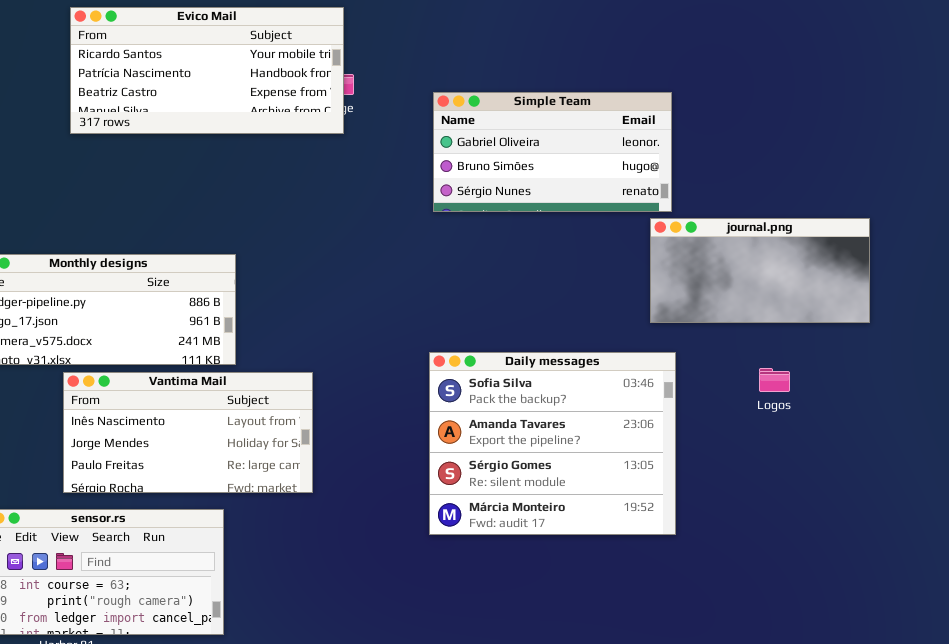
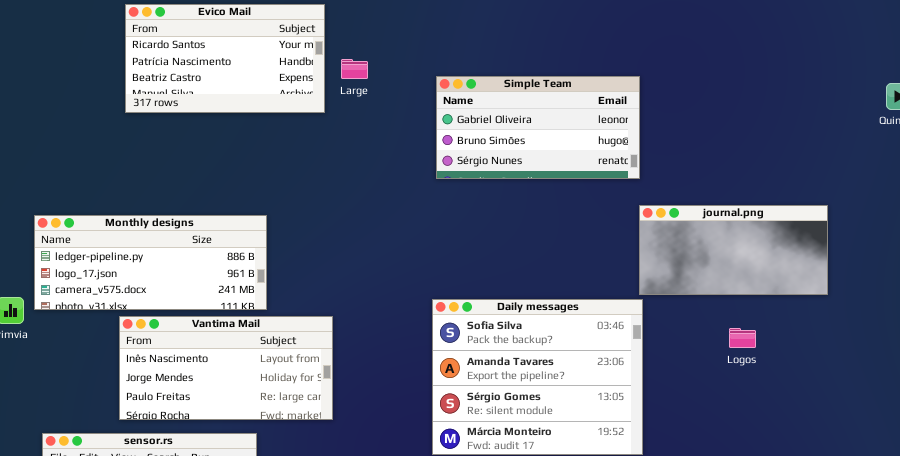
Evico Mail: [70,7,344,134] -> [125,4,325,113], resized
journal.png: [650,218,870,323] -> [639,205,828,295], moved
Logos: [759,368,790,392] -> [729,328,756,348], moved

